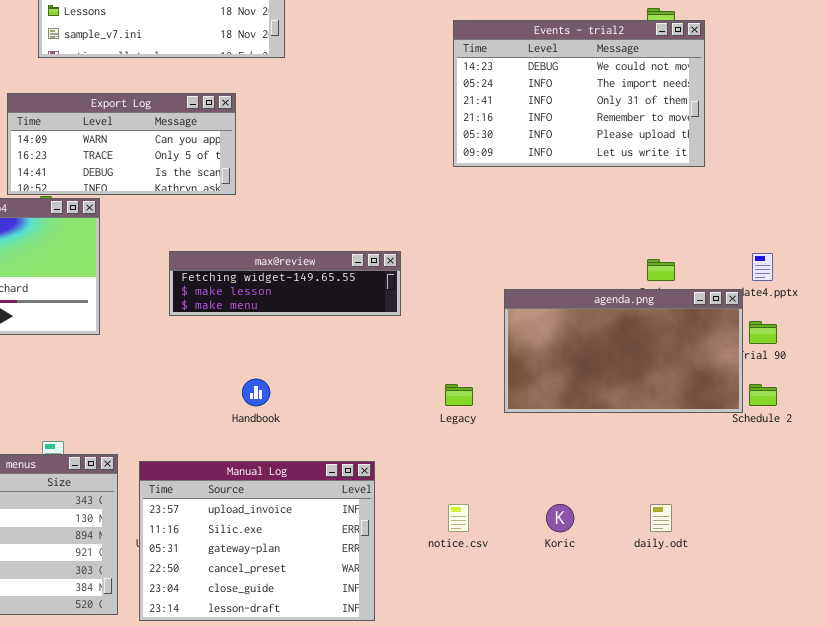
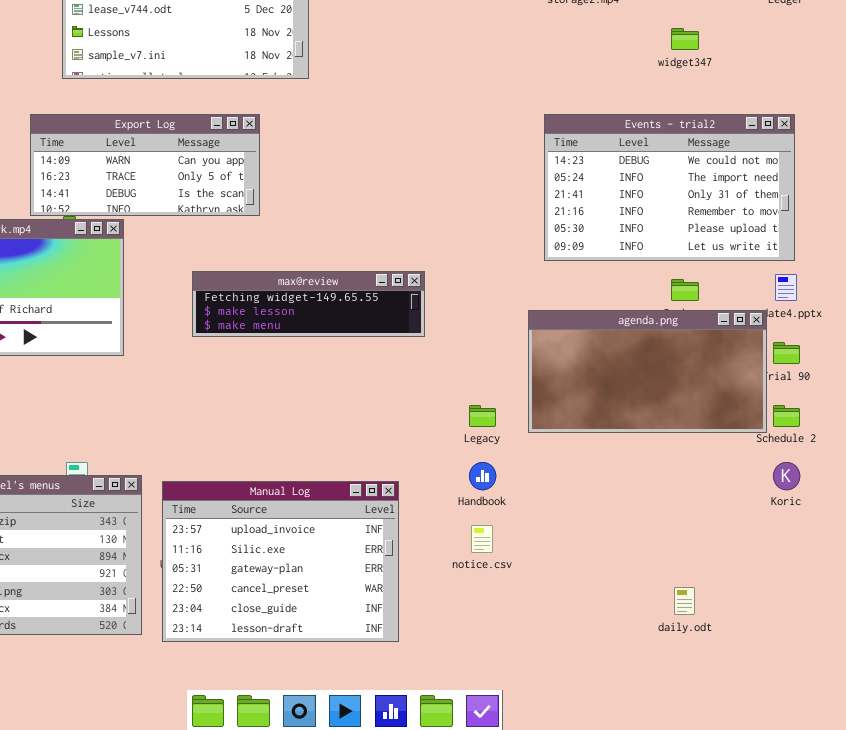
Events - trial2: [453,20,705,167] -> [544,114,795,261], moved
Handbook: [242,379,270,406] -> [469,462,496,490], moved
Koric: [546,504,574,532] -> [773,462,800,490], moved
daily.odt: [650,504,672,532] -> [674,587,695,615], moved

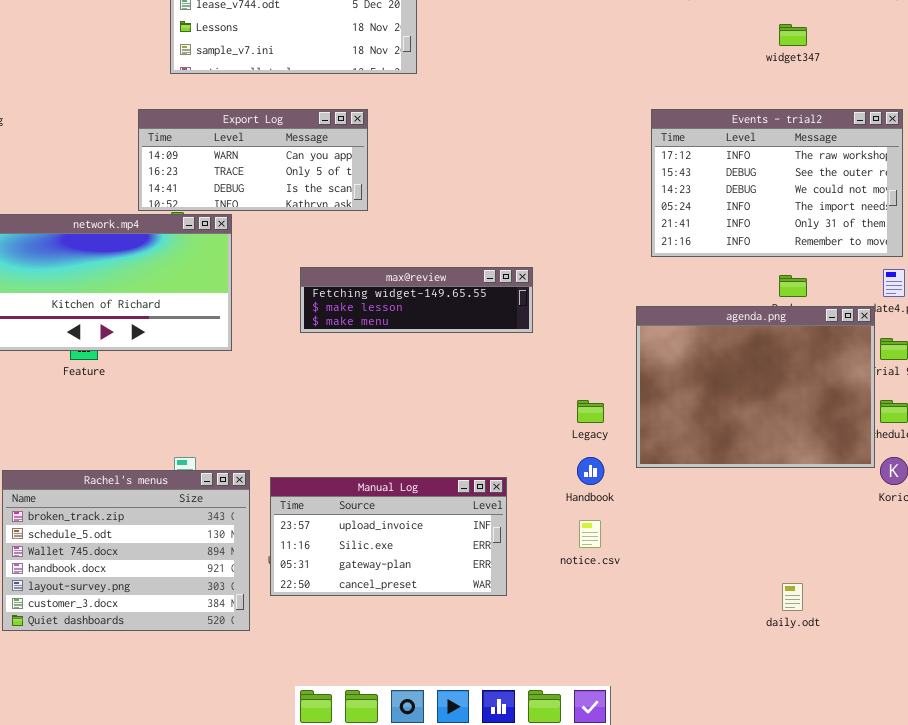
Events - trial2: [544,114,795,261] -> [651,109,903,257], scrolled up 2 rows
agenda.png: [528,310,767,433] -> [636,306,875,468], resized
Manual Log: [162,481,399,642] -> [270,477,507,596], resized

